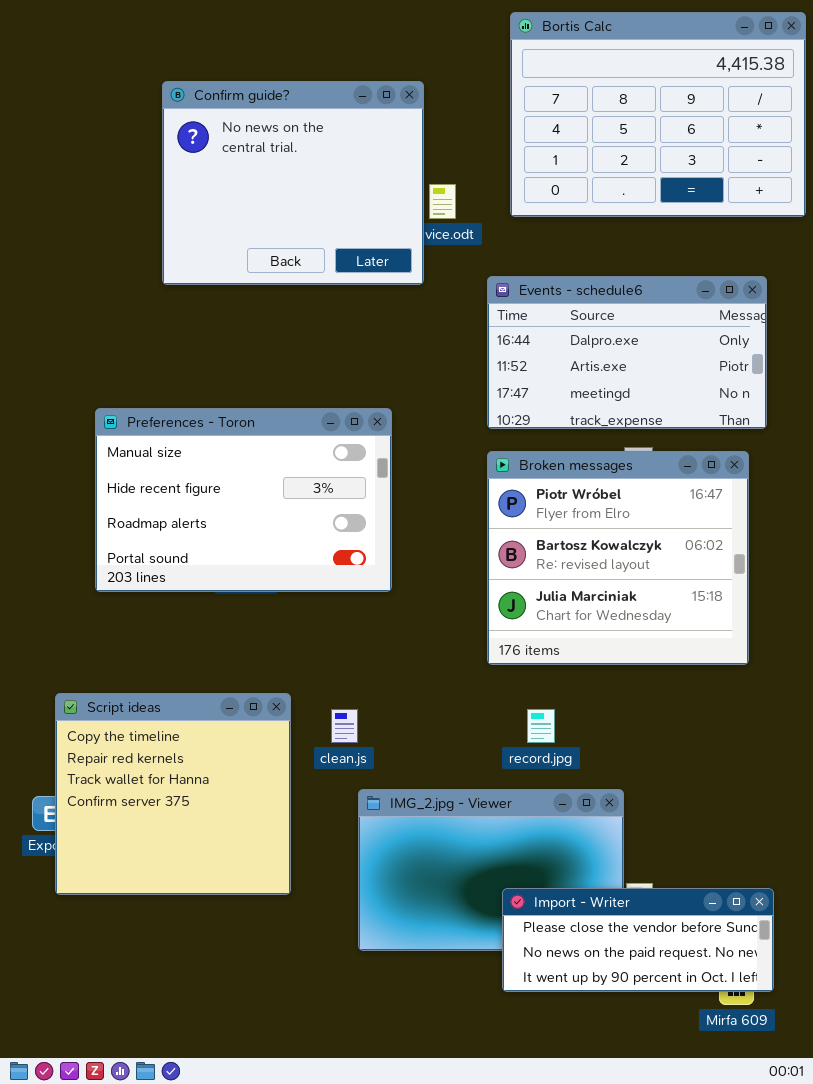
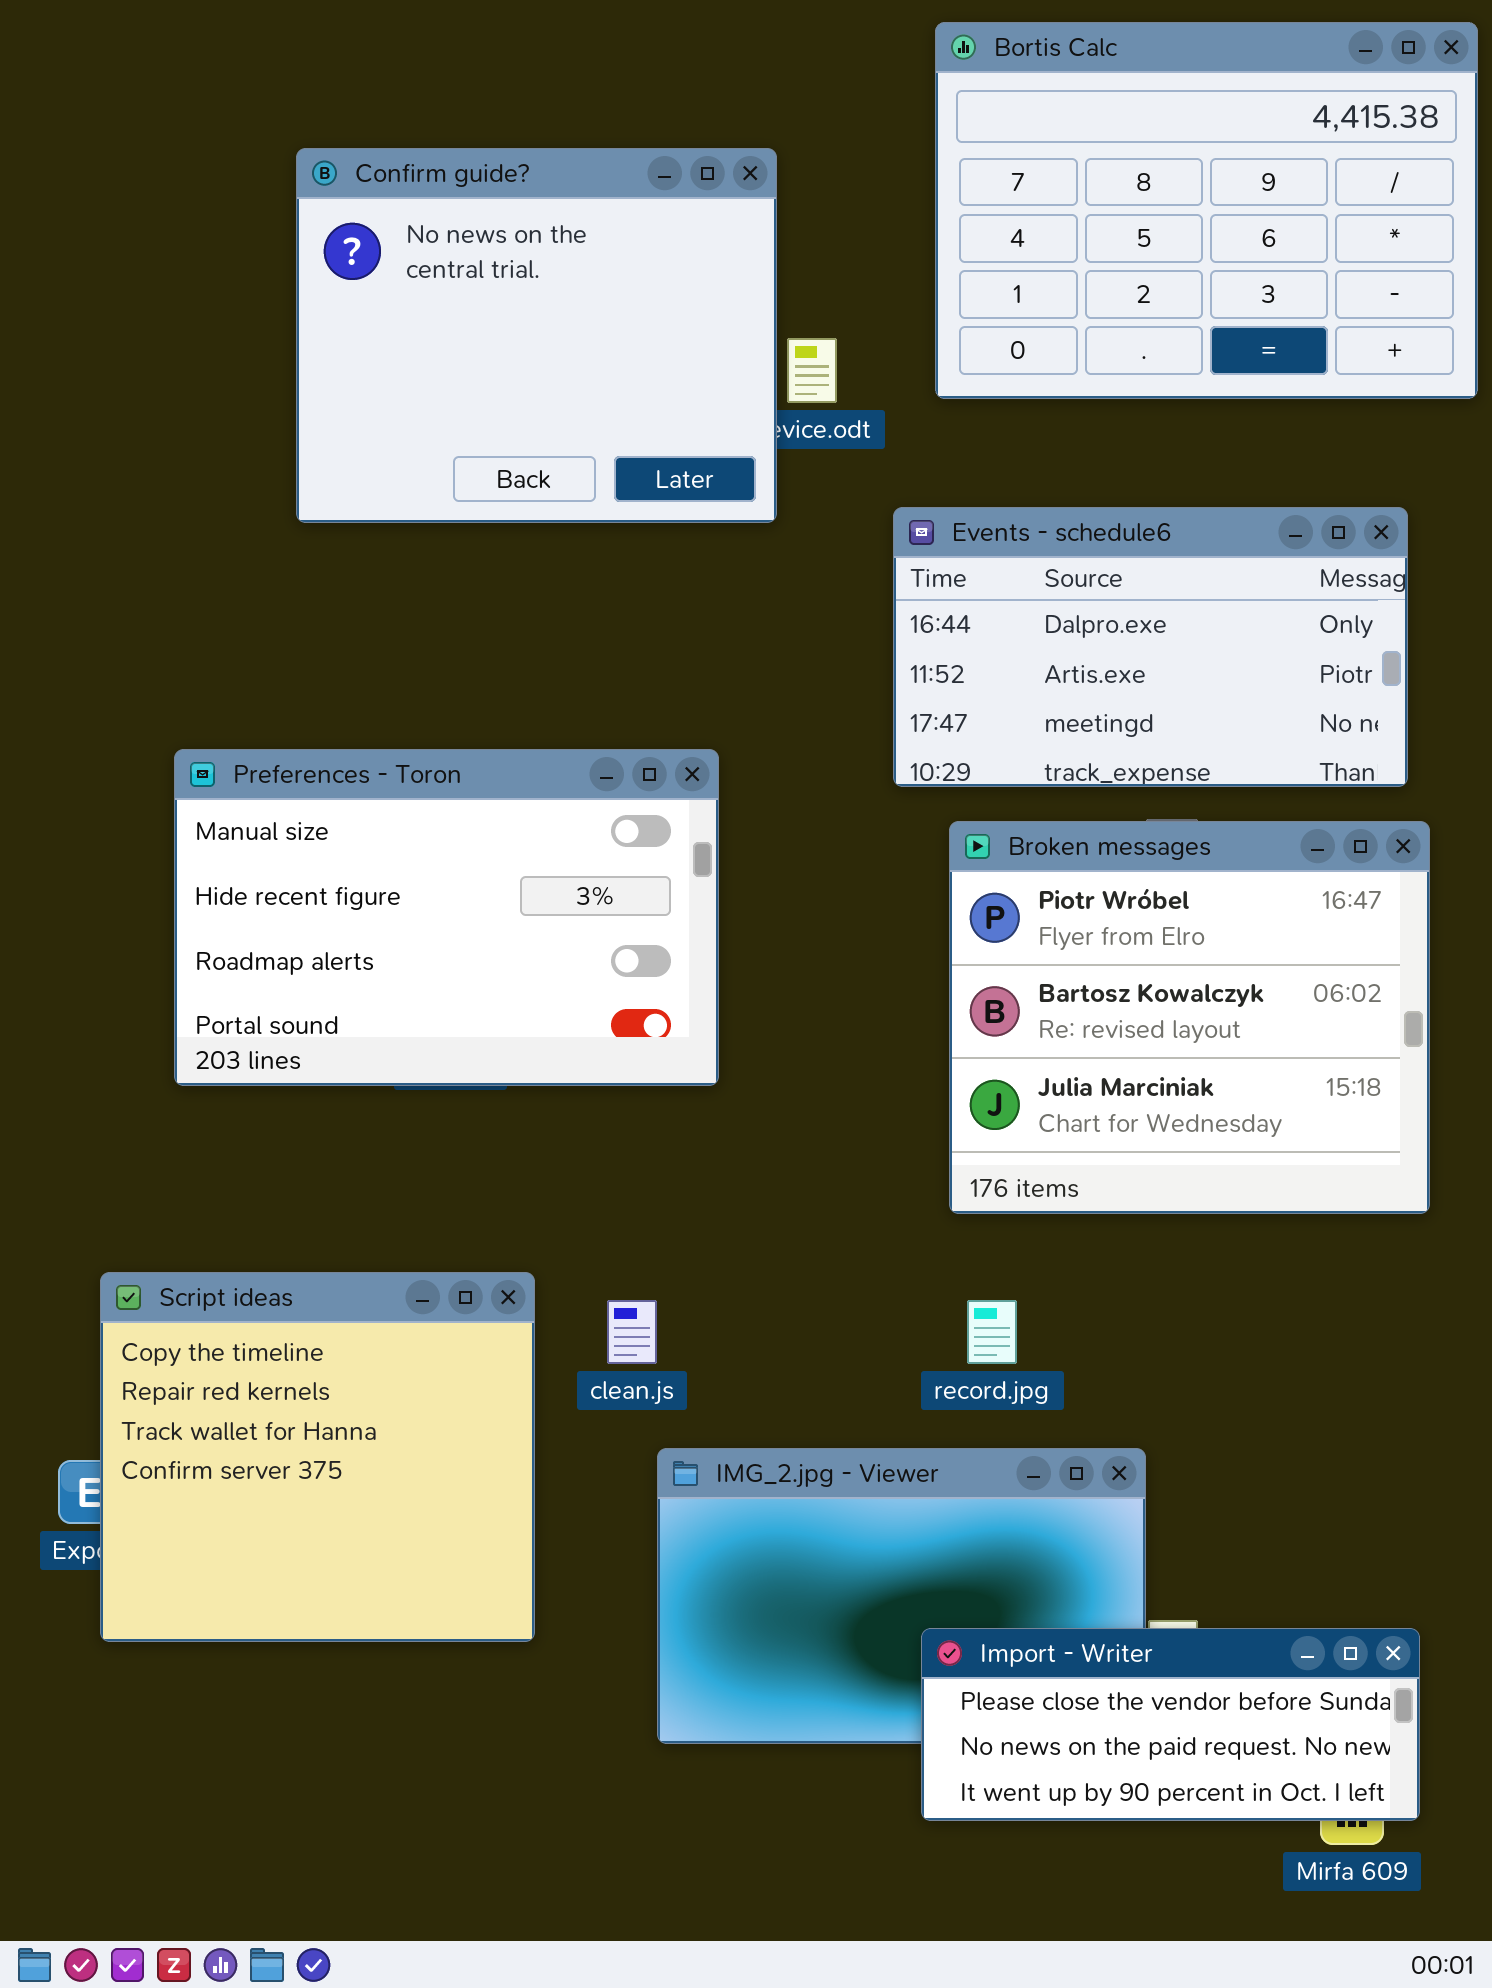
Broken messages: [487,451,749,665] -> [949,821,1430,1214], moved

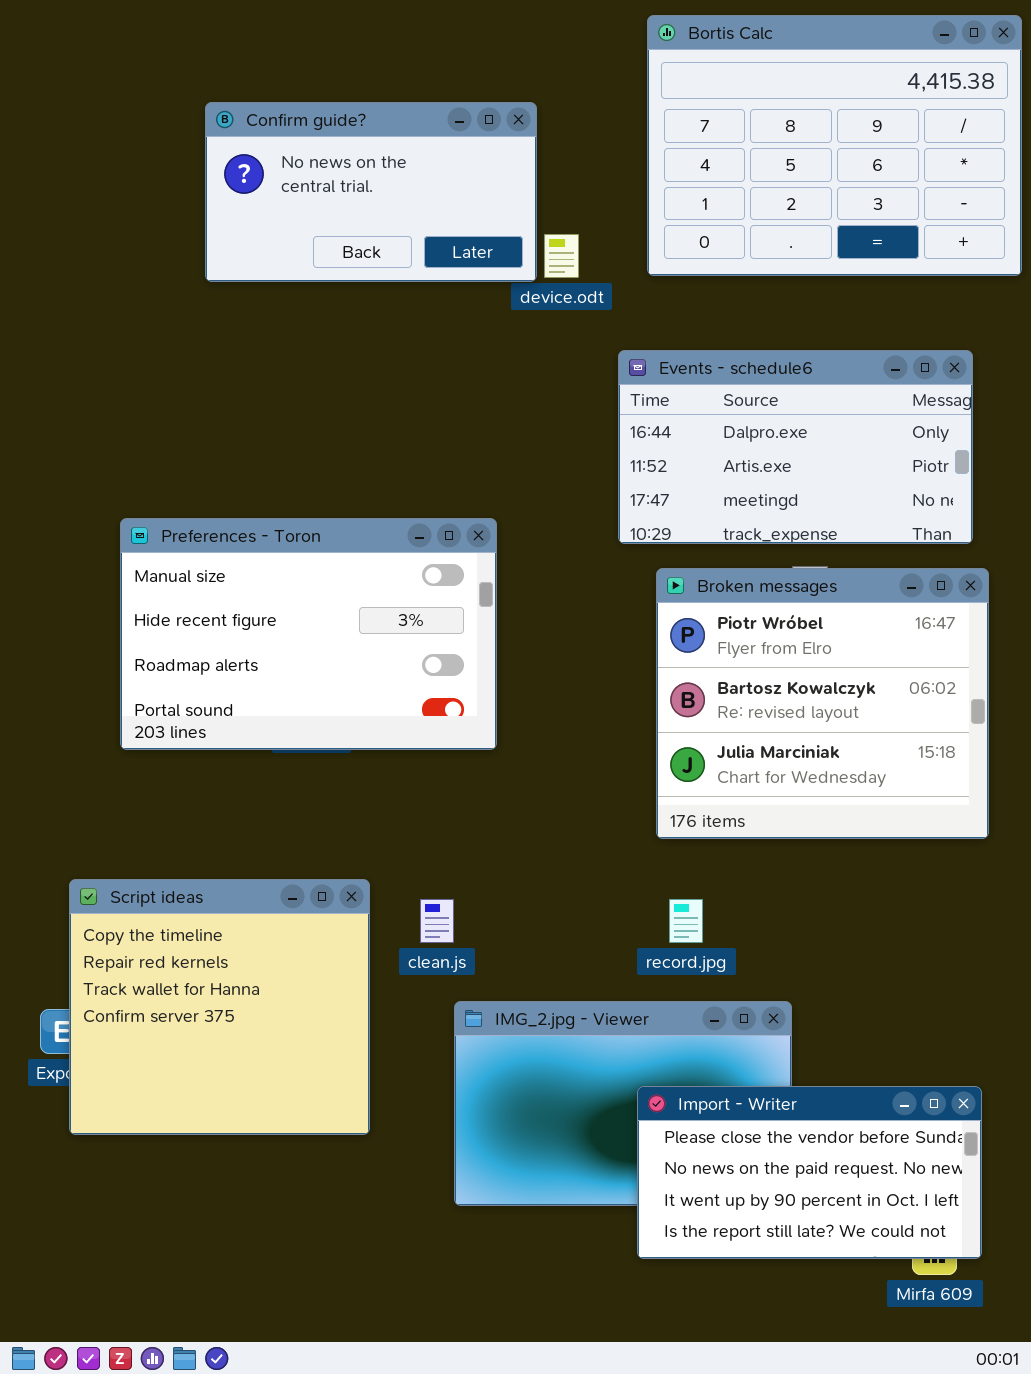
Confirm guide?: [296,148,777,523] -> [205,102,537,282], resized
Import - Writer: [921,1628,1420,1821] -> [637,1086,982,1259], resized

